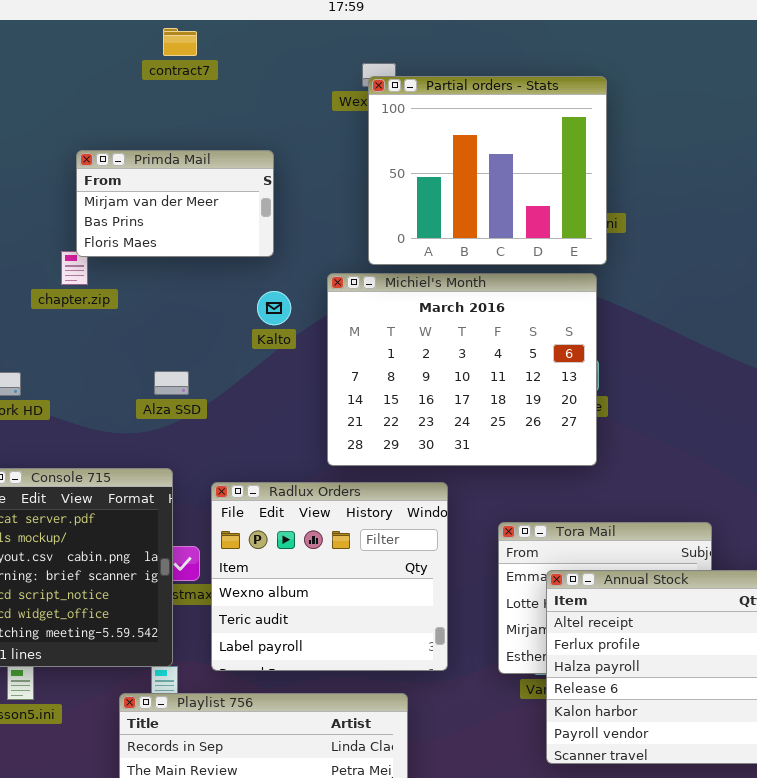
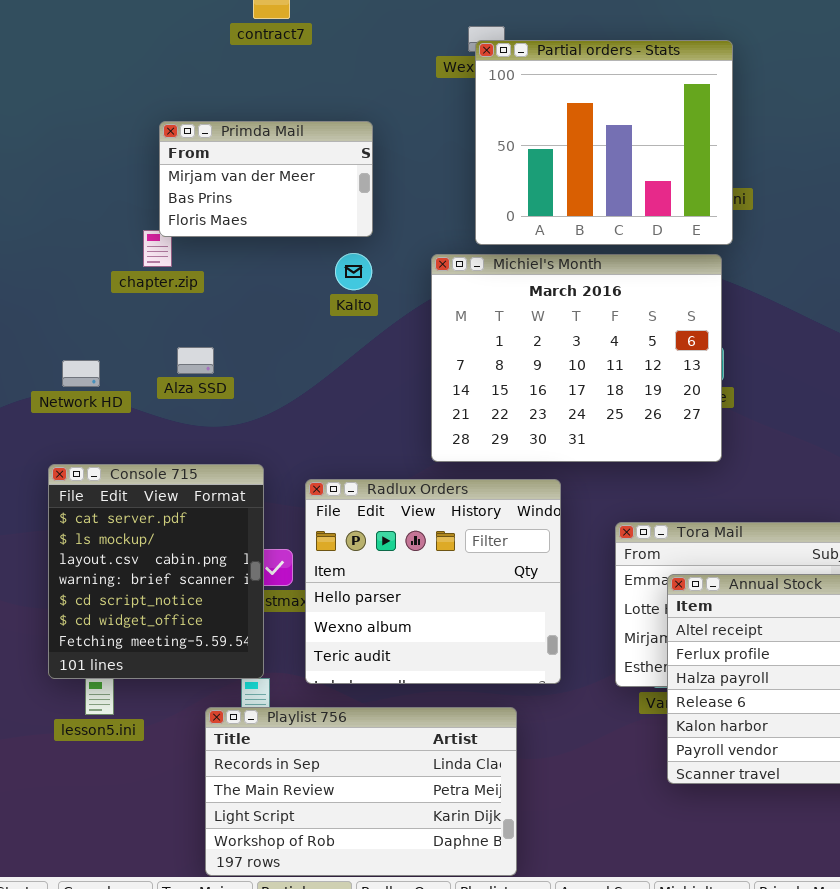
Kalto: [257,291,291,325] -> [335,253,372,290], moved
Alza SSD: [154,371,189,395] -> [177,347,214,374], moved
Radlux Orders: [211,482,448,671] -> [305,479,561,684], scrolled up 1 row

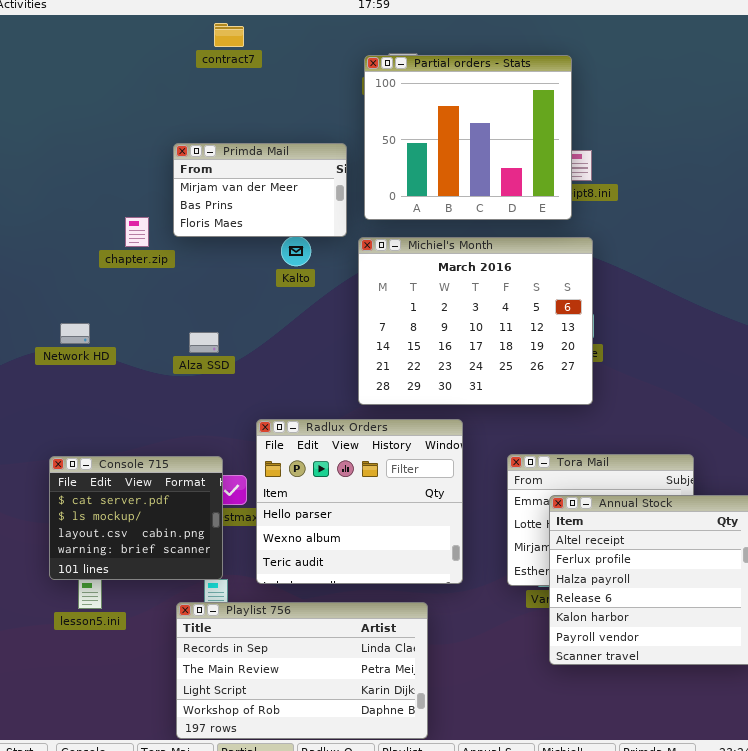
Partial orders - Stats: [475,40,733,245] -> [364,55,572,220], moved
Primda Mail: [159,121,373,237] -> [173,143,347,237], moved
Alza SSD: [177,347,214,374] -> [189,332,219,353], moved
Console 715: [48,464,264,679] -> [49,456,223,580], resized

